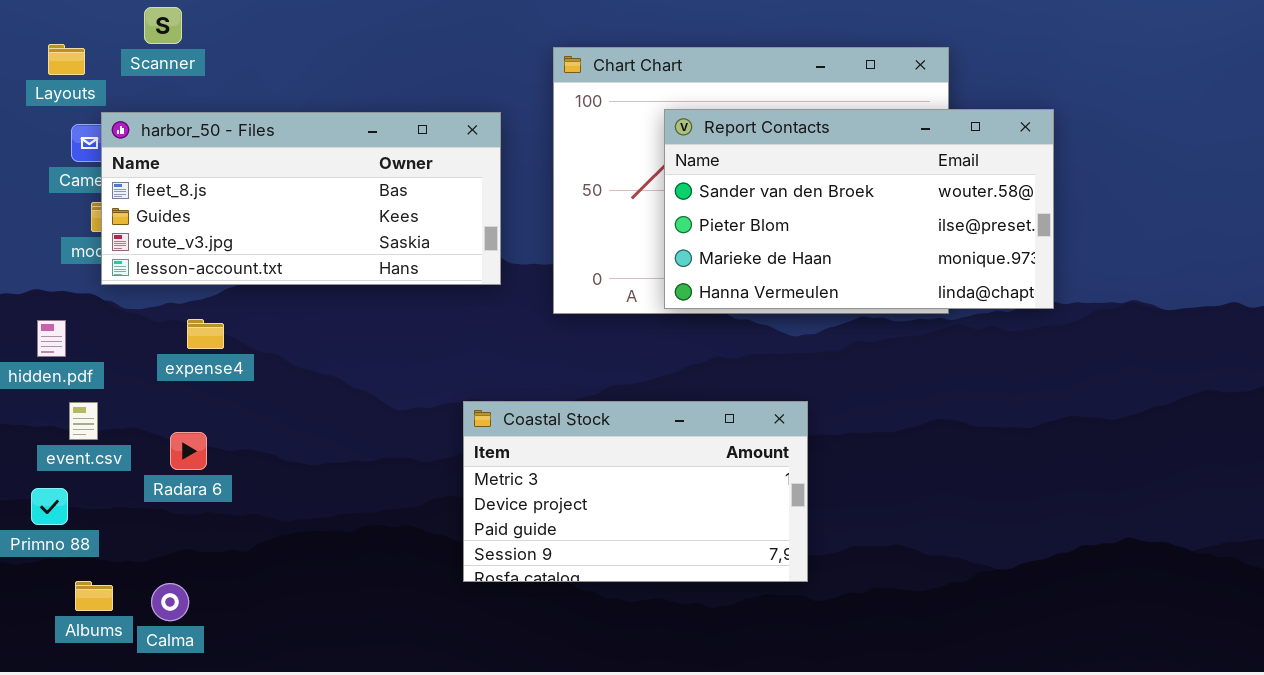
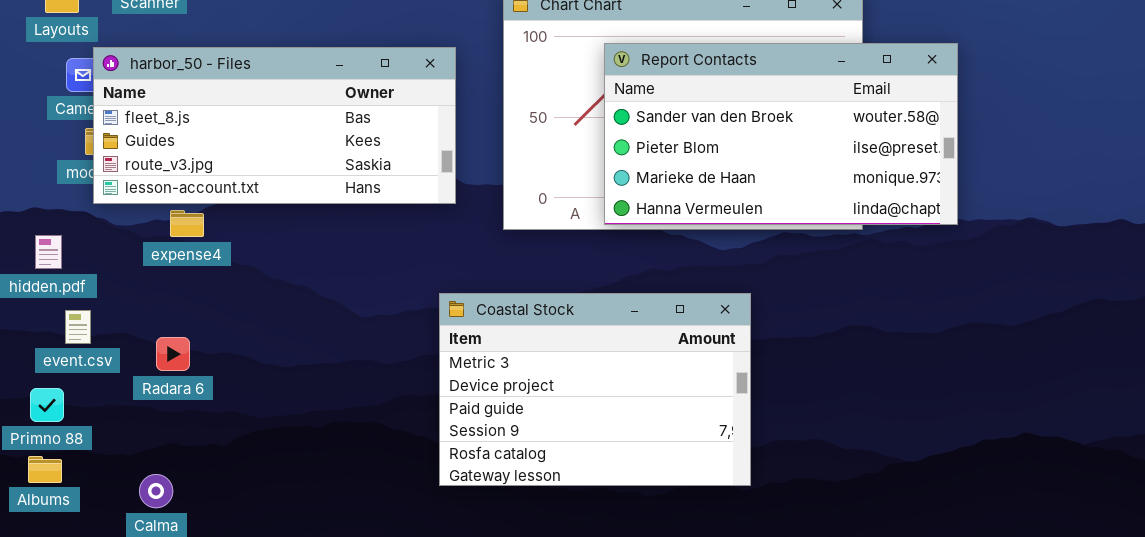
expense4: [187,319,224,349] -> [170,210,204,237], moved
Coastal Stock: [463,401,808,582] -> [439,293,751,486], moved, resized
Albums: [75,581,113,611] -> [28,456,62,483], moved

